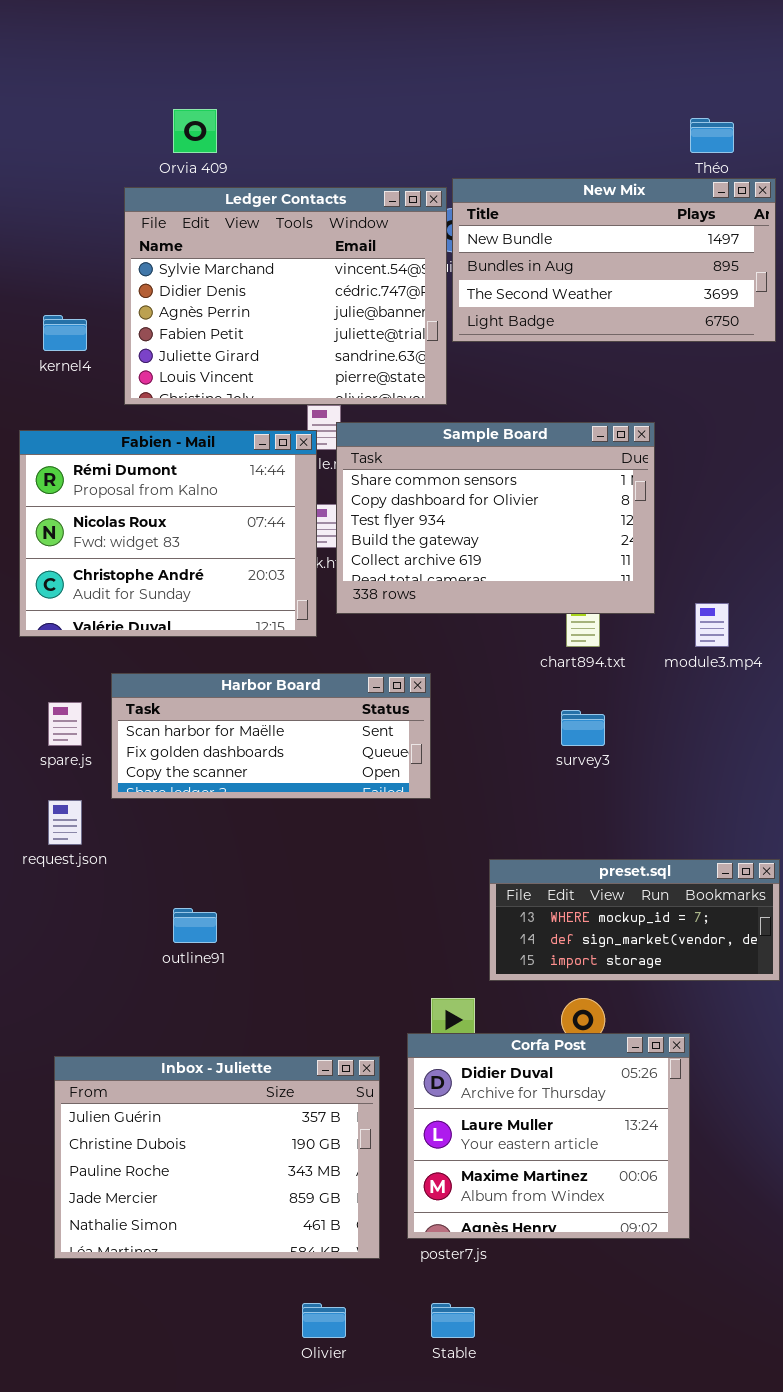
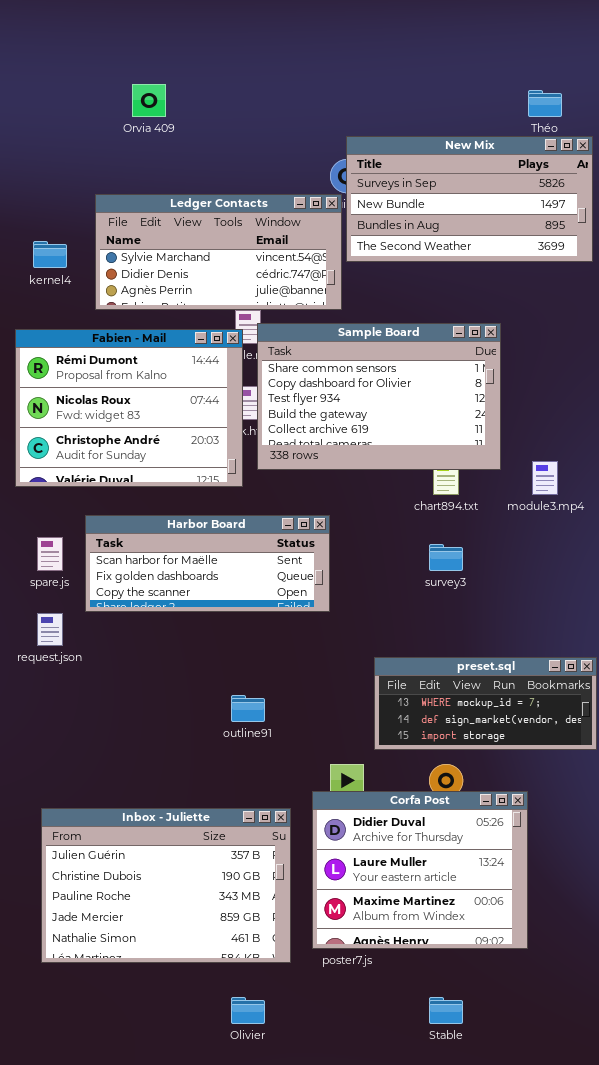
New Mix: [452,178,776,342] -> [346,136,593,262], scrolled up 1 row
Ledger Contacts: [124,187,447,405] -> [95,194,342,310], resized
outline91: [173,908,217,943] -> [231,695,265,722], moved
Stable: [431,1303,475,1338] -> [429,997,463,1024], moved

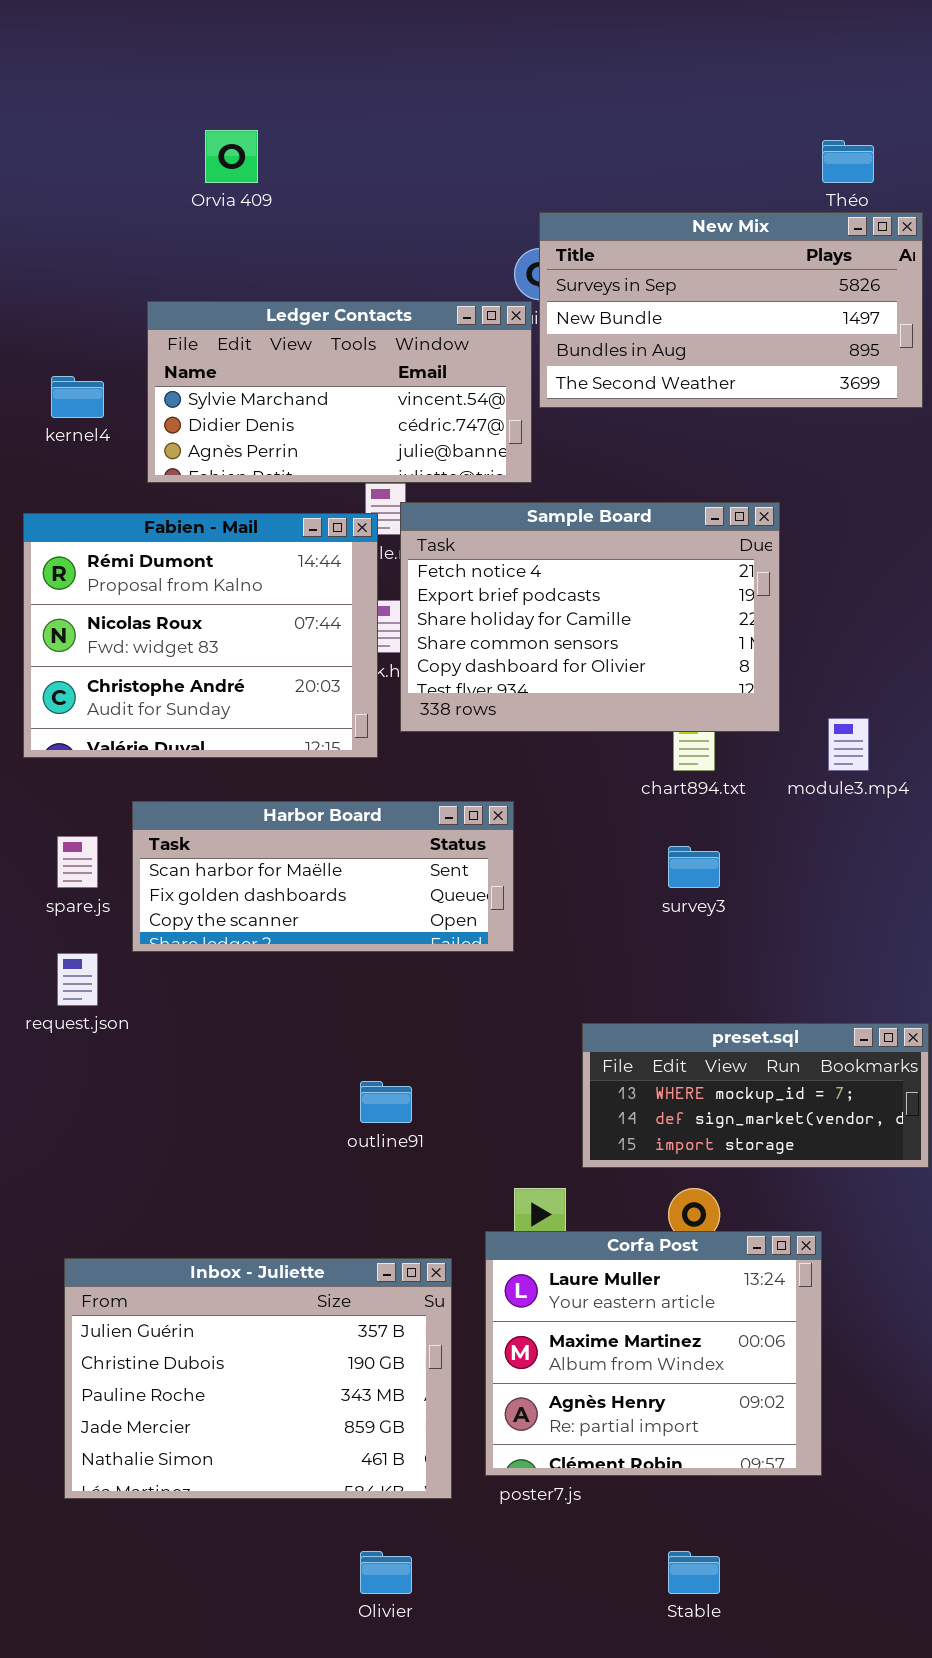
Sample Board: [257,323,501,470] -> [400,502,780,732], scrolled up 3 rows
Corfa Post: [312,791,528,949] -> [485,1231,822,1476], scrolled down 1 row

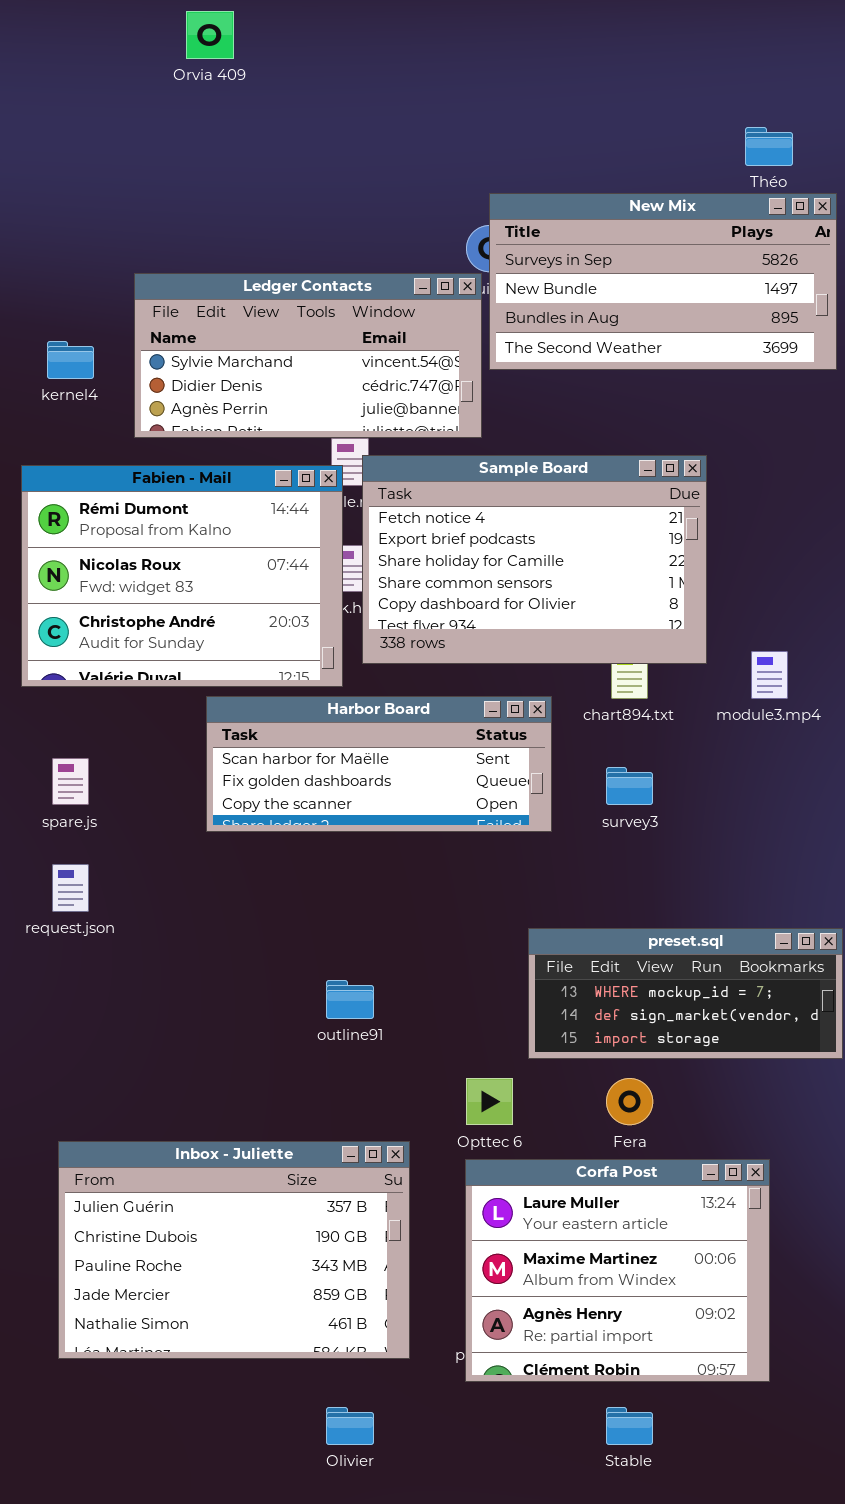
Orvia 409: [205,130,258,183] -> [186,11,234,59], moved
Harbor Board: [132,801,514,952] -> [206,696,552,832], moved
Corfa Post: [485,1231,822,1476] -> [465,1159,770,1382], moved

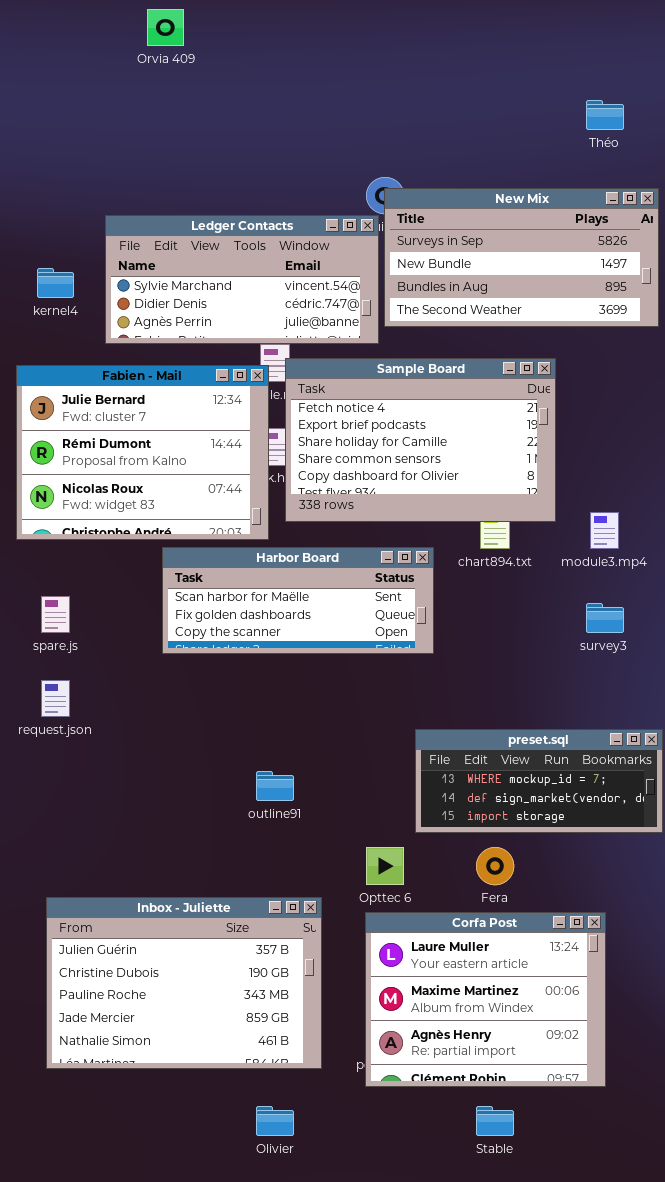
New Mix: [489,193,837,370] -> [384,188,659,327], moved
Fabien - Mail: [21,465,343,687] -> [16,365,269,540], scrolled up 1 row
survey3: [606,767,653,805] -> [586,603,624,633], moved

